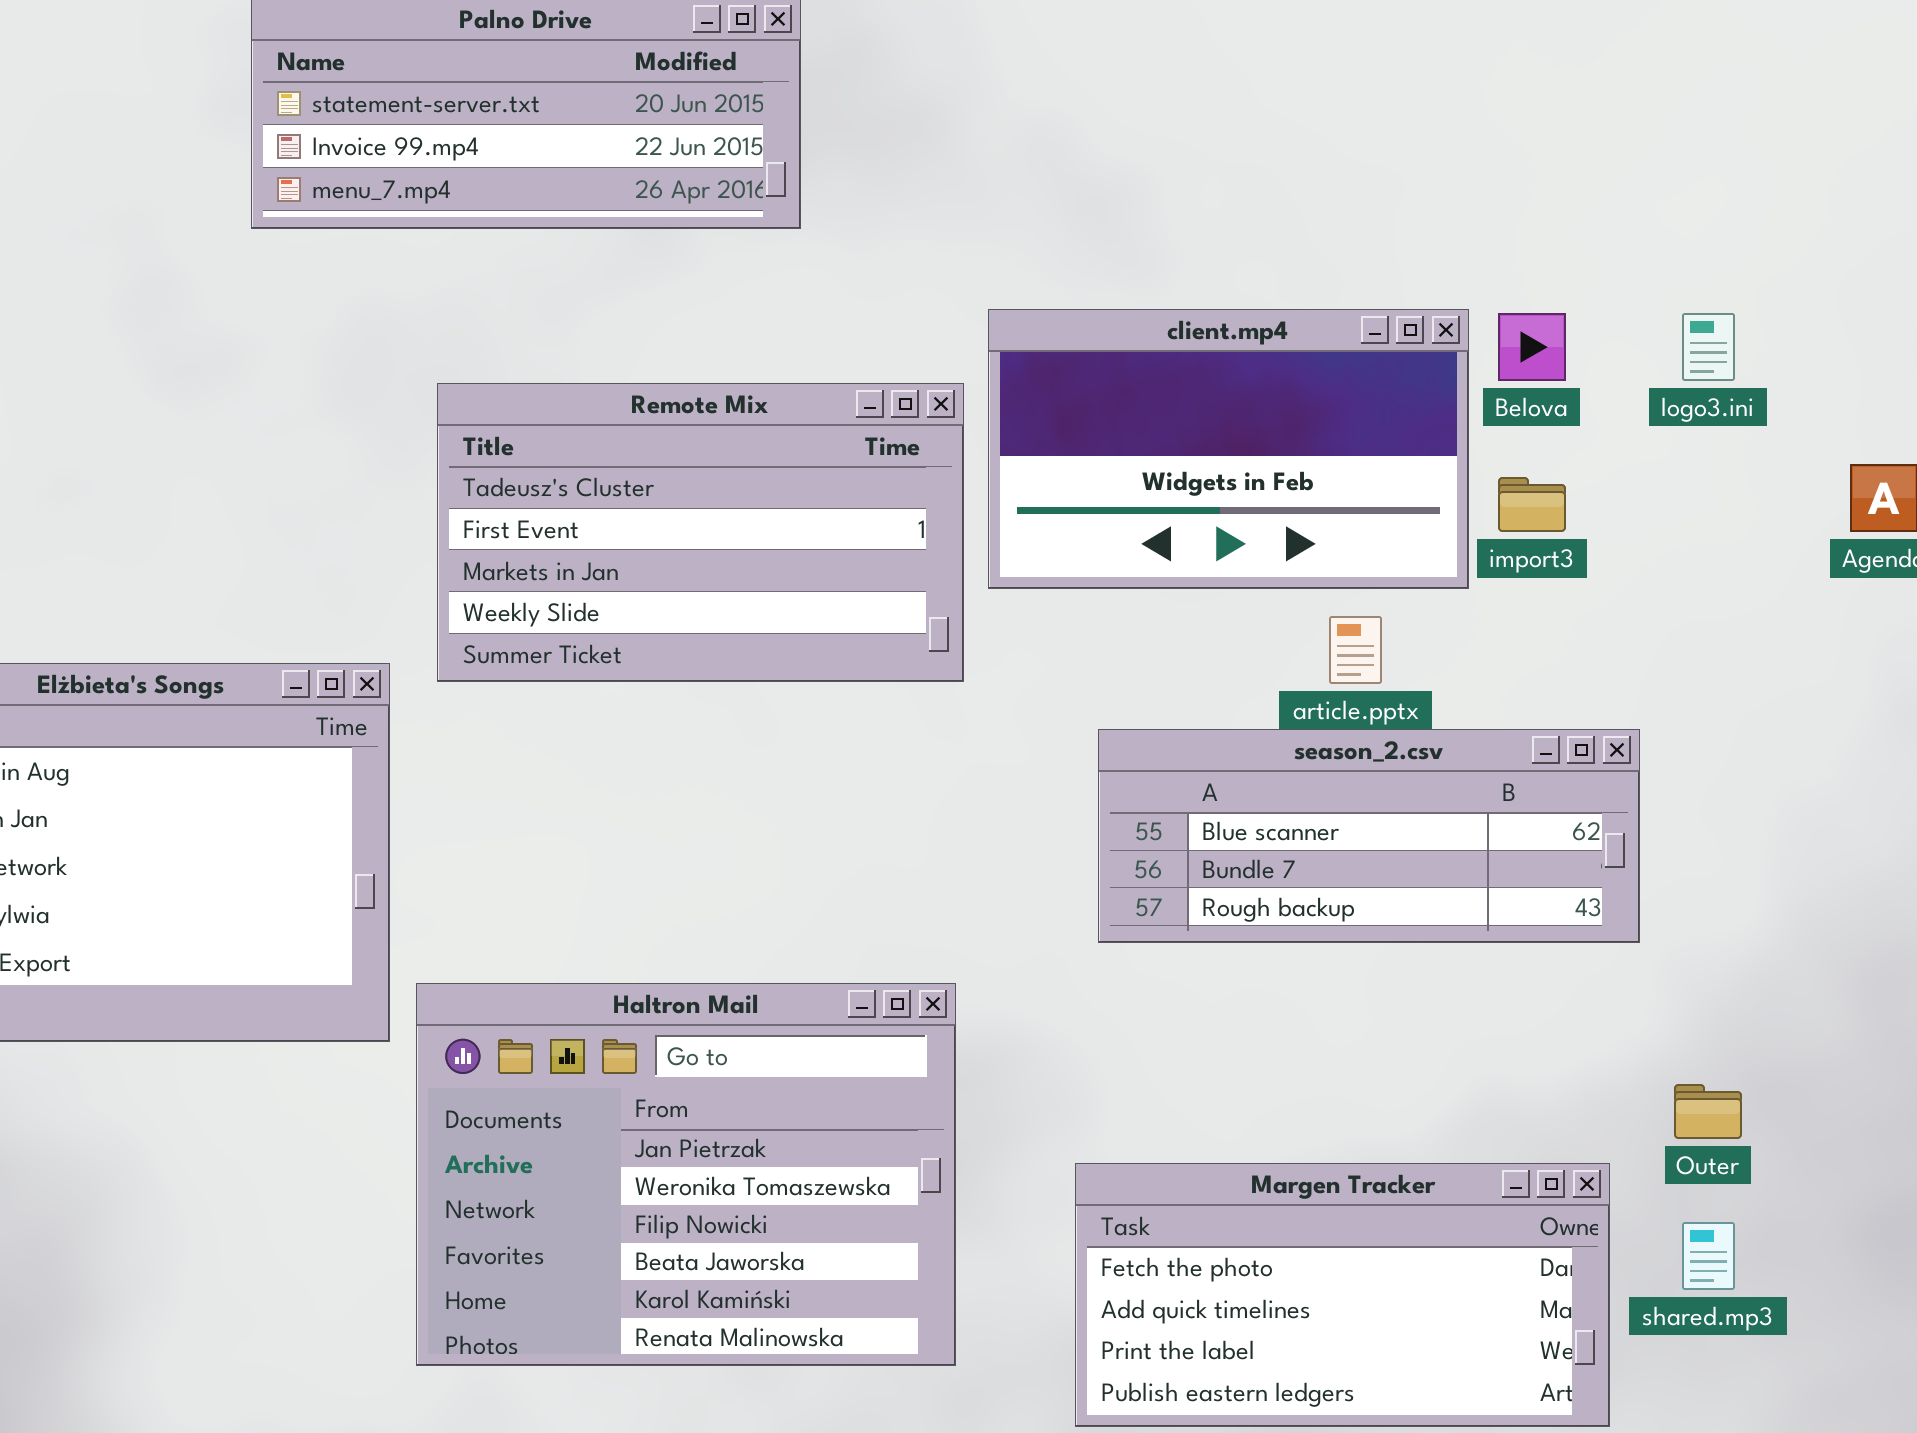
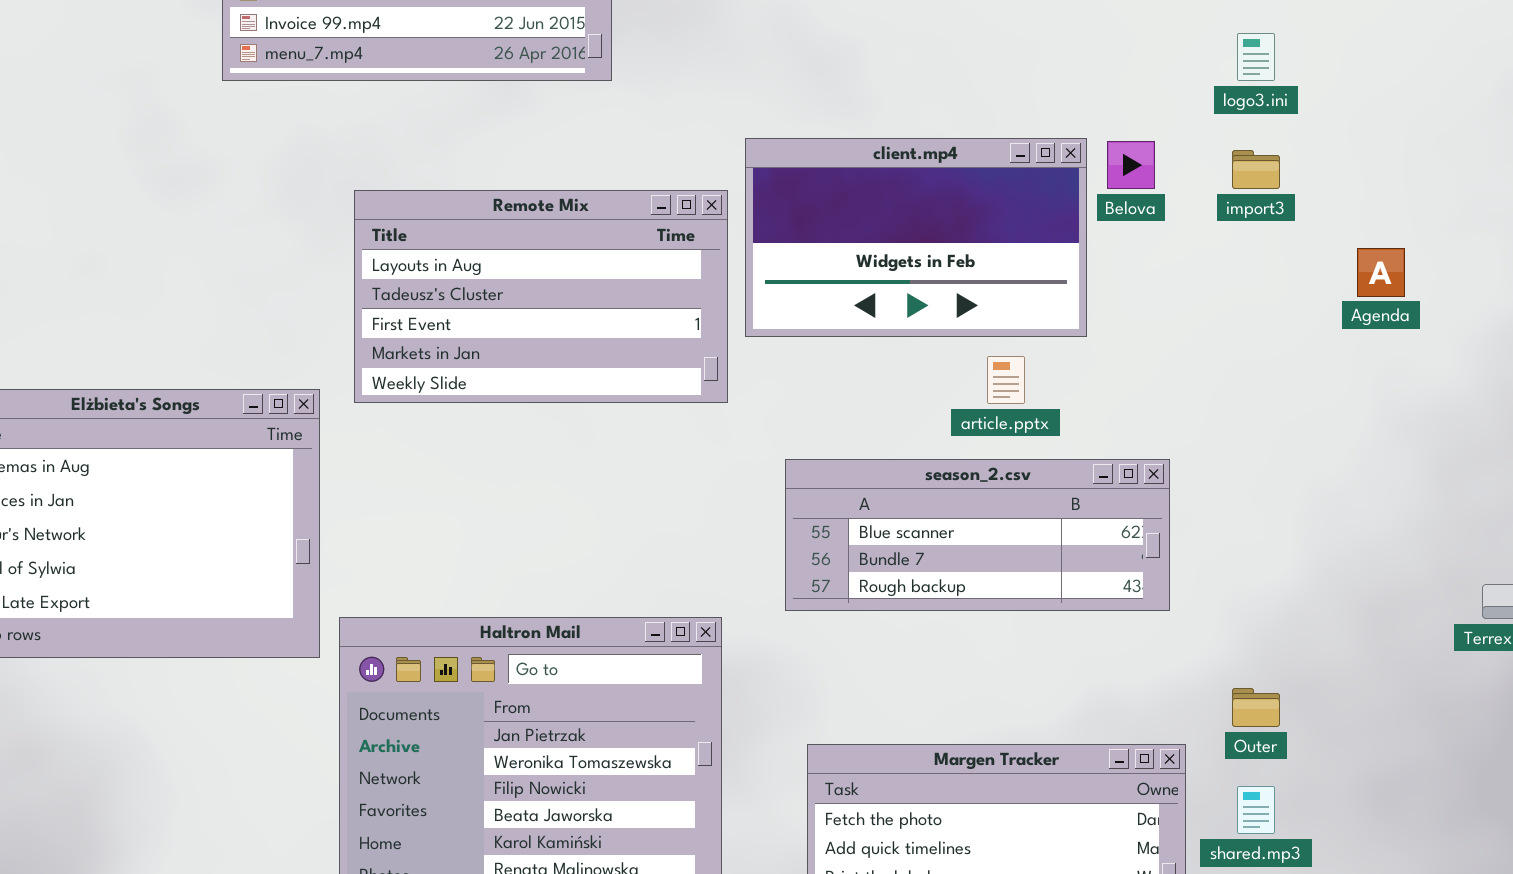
logo3.ini: [1682,313,1735,381] -> [1237,33,1275,81], moved
Remote Mix: [437,383,964,682] -> [354,190,728,403], scrolled up 1 row
import3: [1498,477,1566,532] -> [1232,150,1280,189], moved
season_2.csv: [1098,729,1640,943] -> [785,459,1170,611], moved

